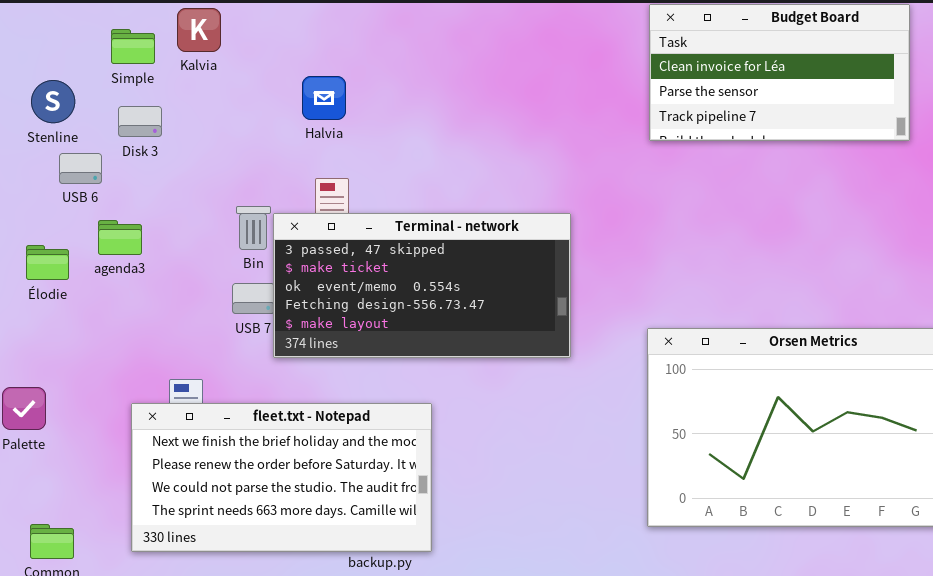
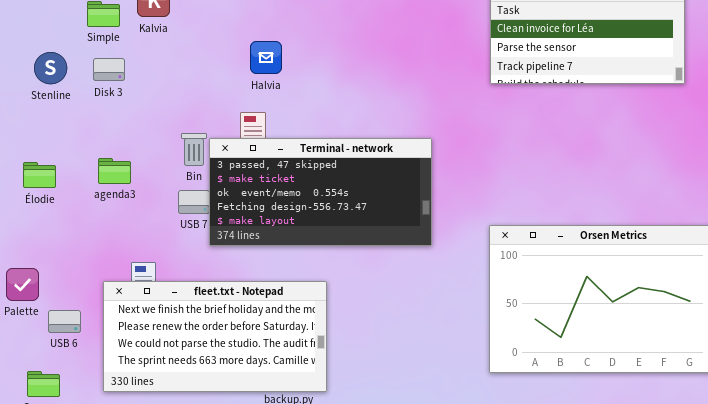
Halvia: [302,76,346,120] -> [250,41,282,74], moved
Stenline: [31,80,75,123] -> [34,52,67,84], moved
USB 6: [59,153,102,184] -> [48,310,81,333], moved
agenda3: [98,220,142,255] -> [98,158,131,184], moved

